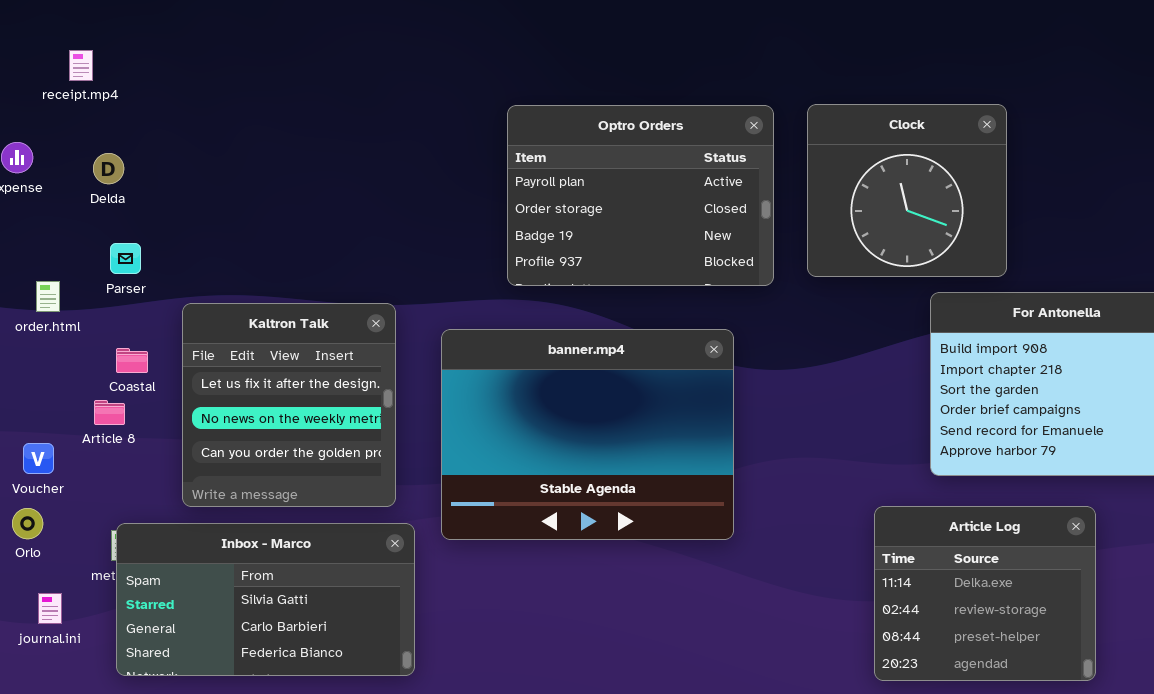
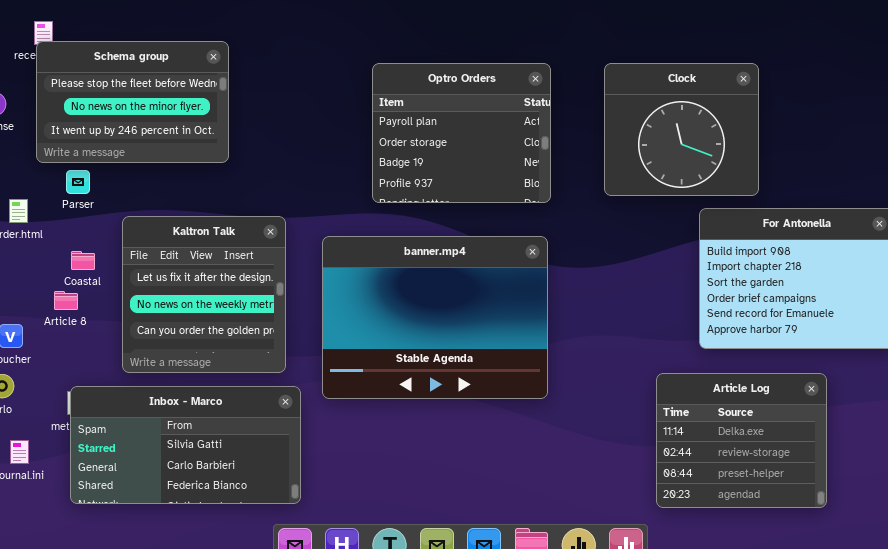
Schema group: none -> [36,41,229,163], opened
Optro Orders: [507,105,774,286] -> [372,63,551,203], resized

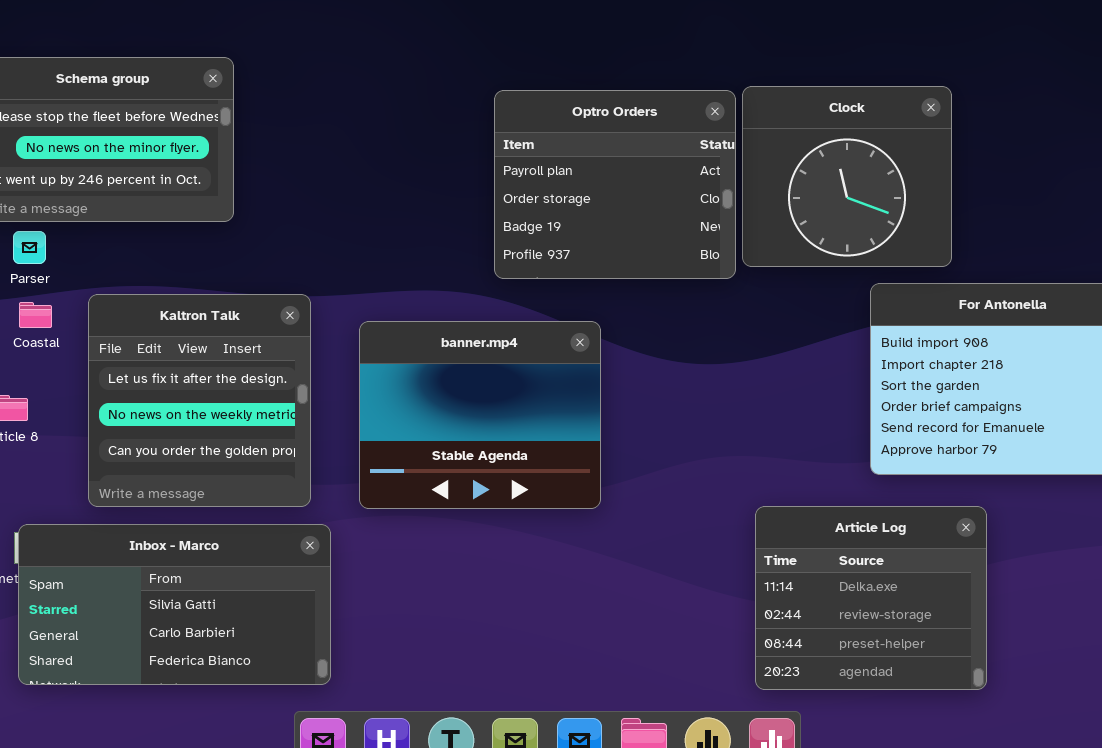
Optro Orders: [372,63,551,203] -> [494,90,736,279], moved
banner.mp4: [322,236,548,399] -> [359,321,601,509], resized
Coastal: [71,251,95,270] -> [19,302,52,328], moved
Article Log: [656,373,827,508] -> [755,506,987,690], moved

